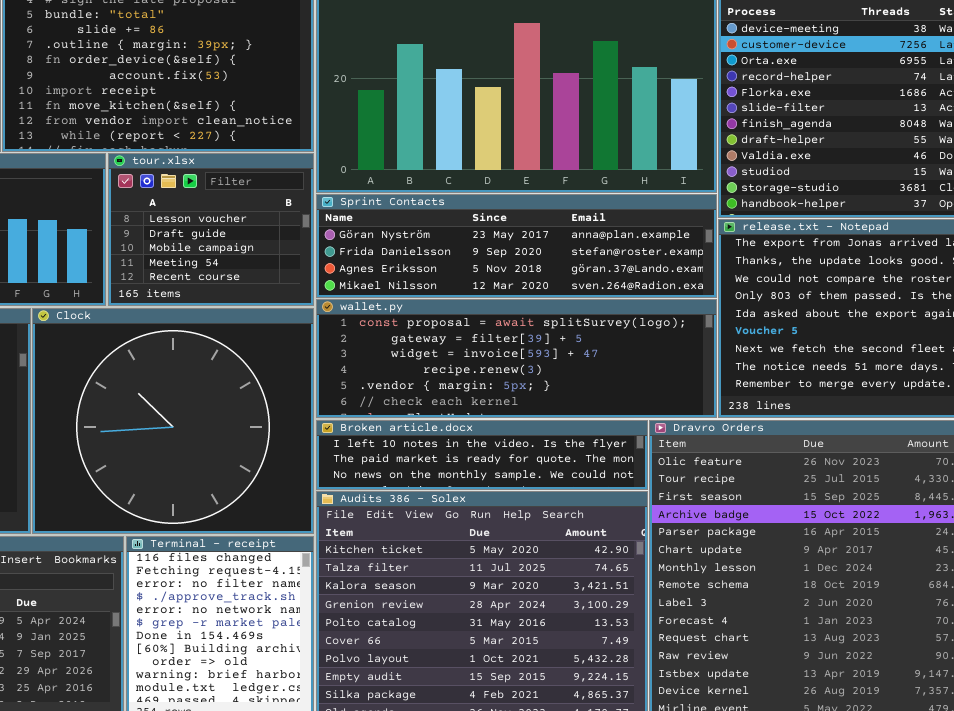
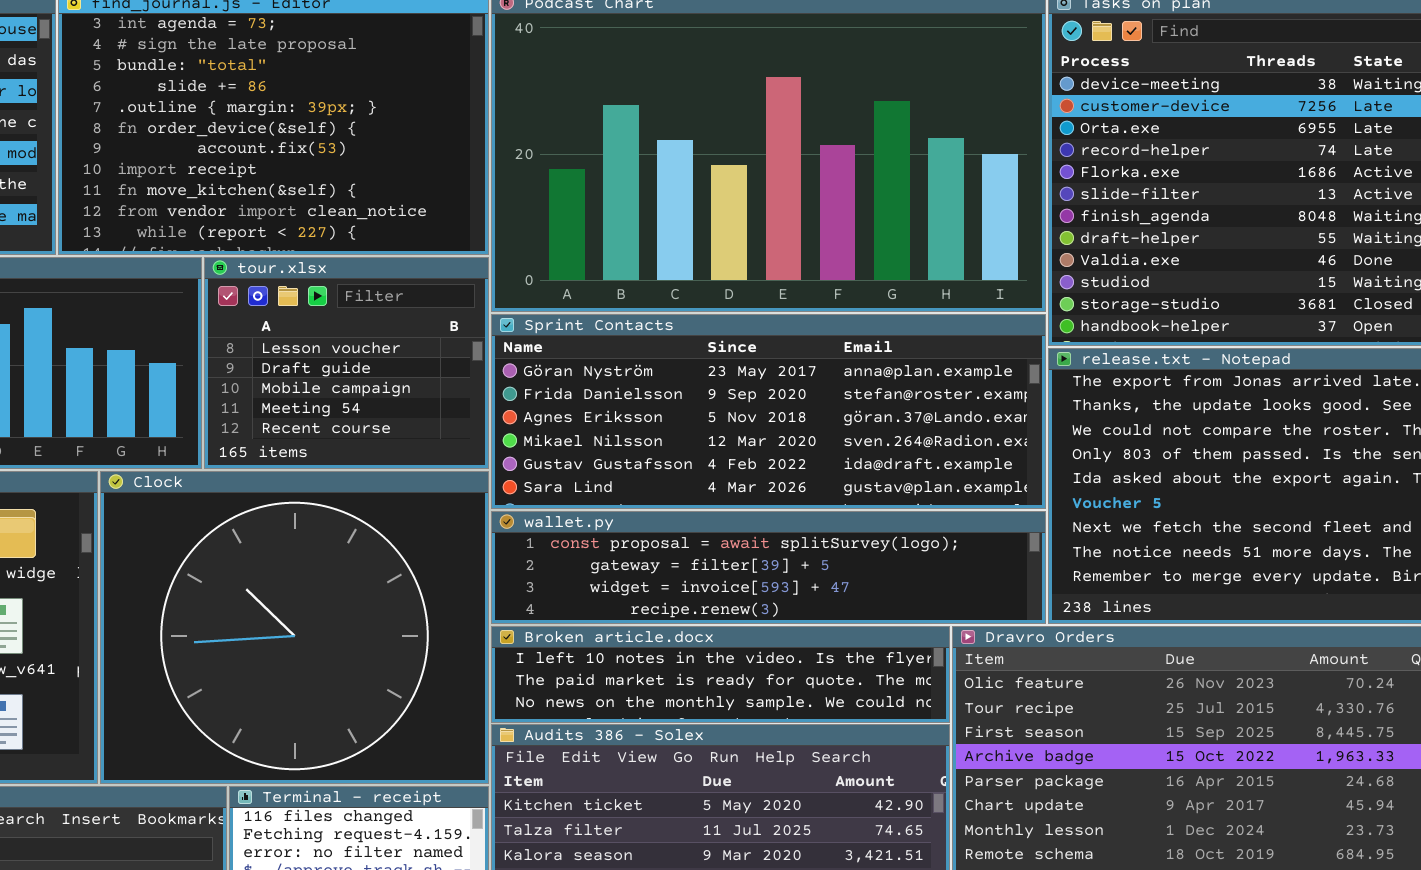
Sprint Contacts: [316,194,717,298] -> [491,314,1046,509], resized
wallet.py: [316,299,717,418] -> [491,511,1046,624], resized

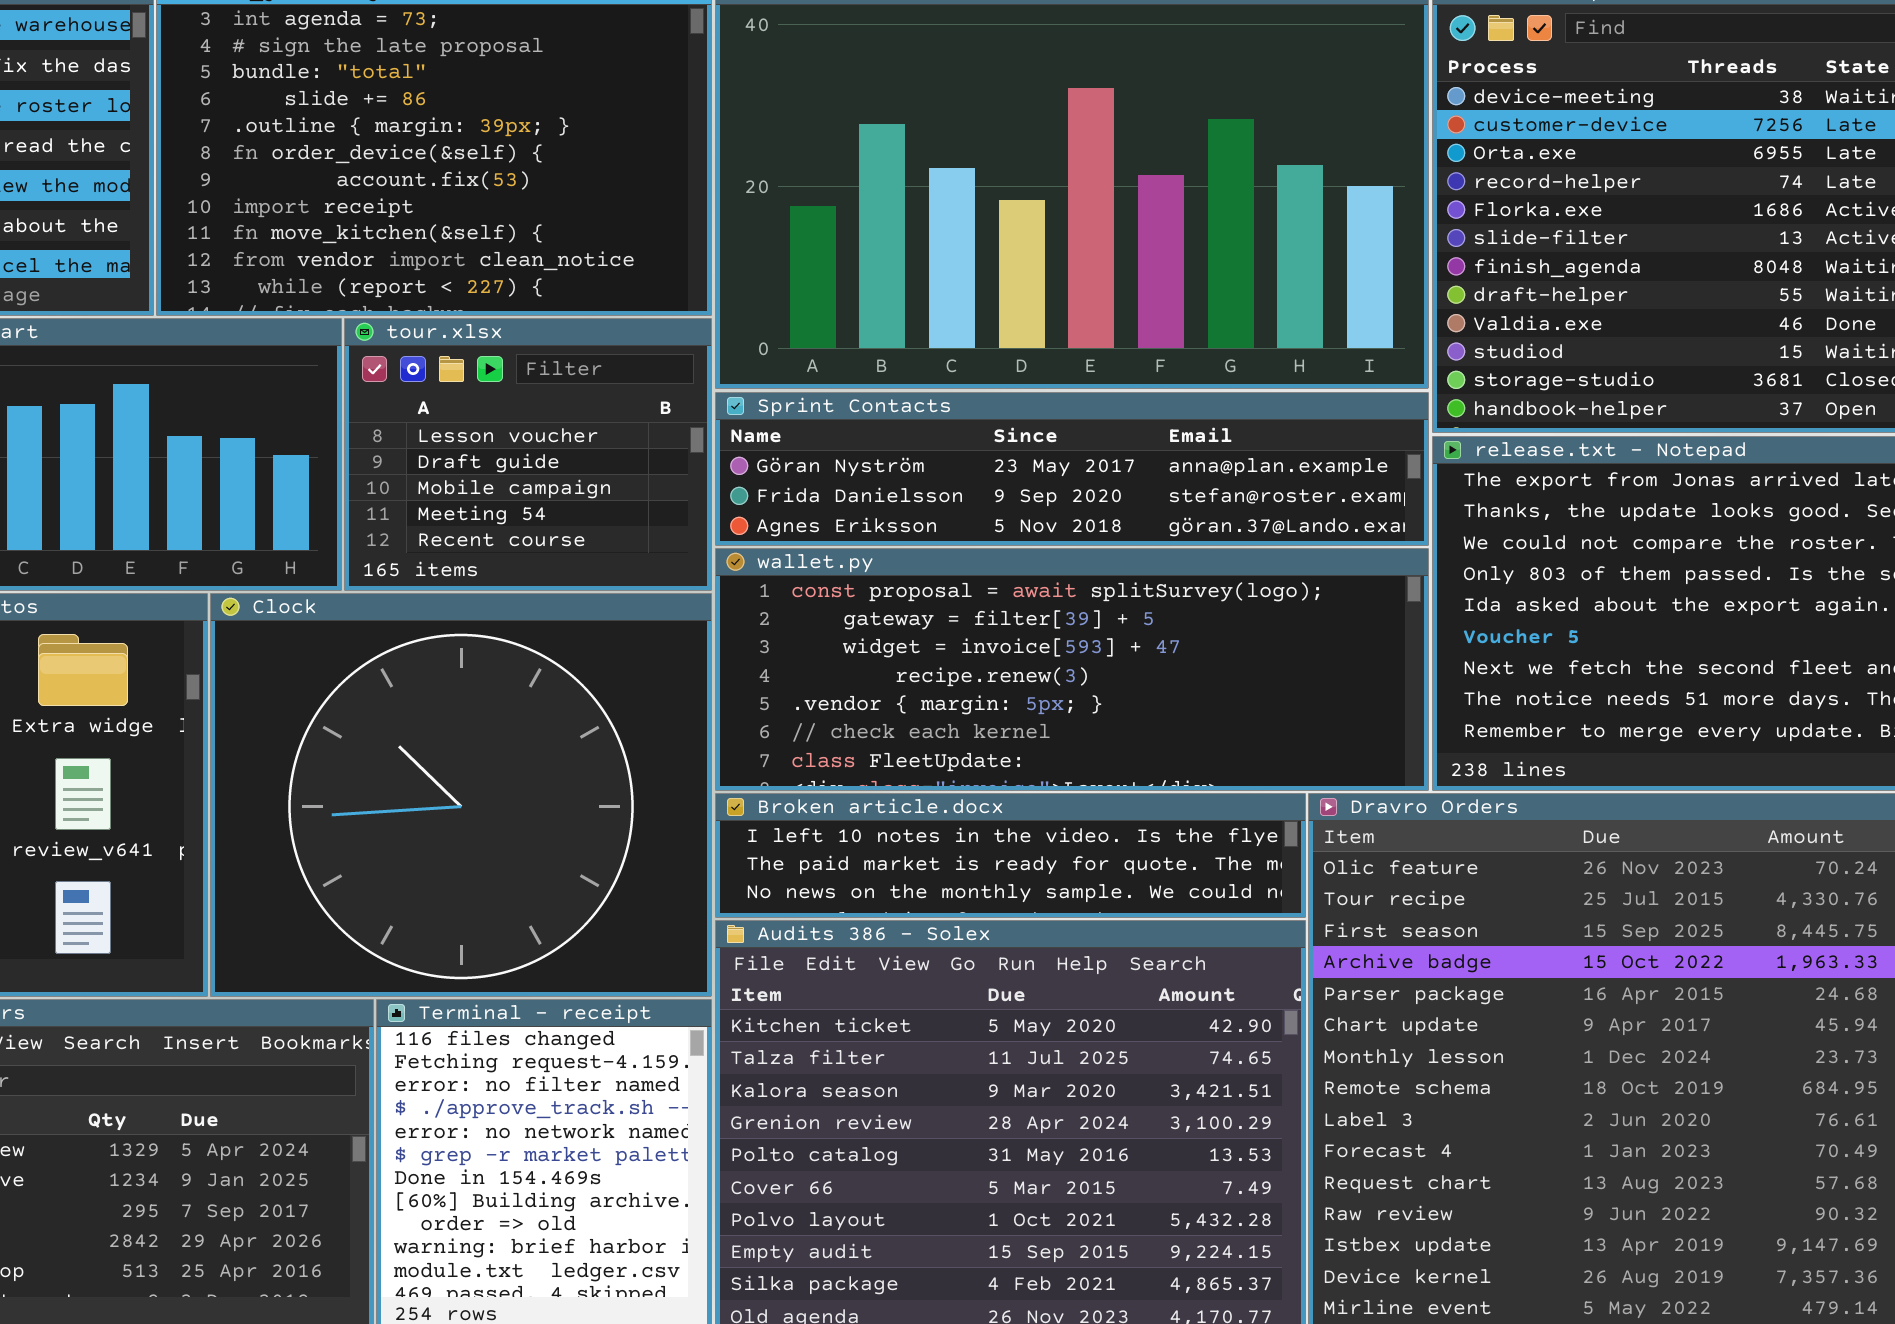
Sprint Contacts: [491,314,1046,509] -> [715,392,1429,546], resized
wallet.py: [491,511,1046,624] -> [715,548,1429,791], resized

